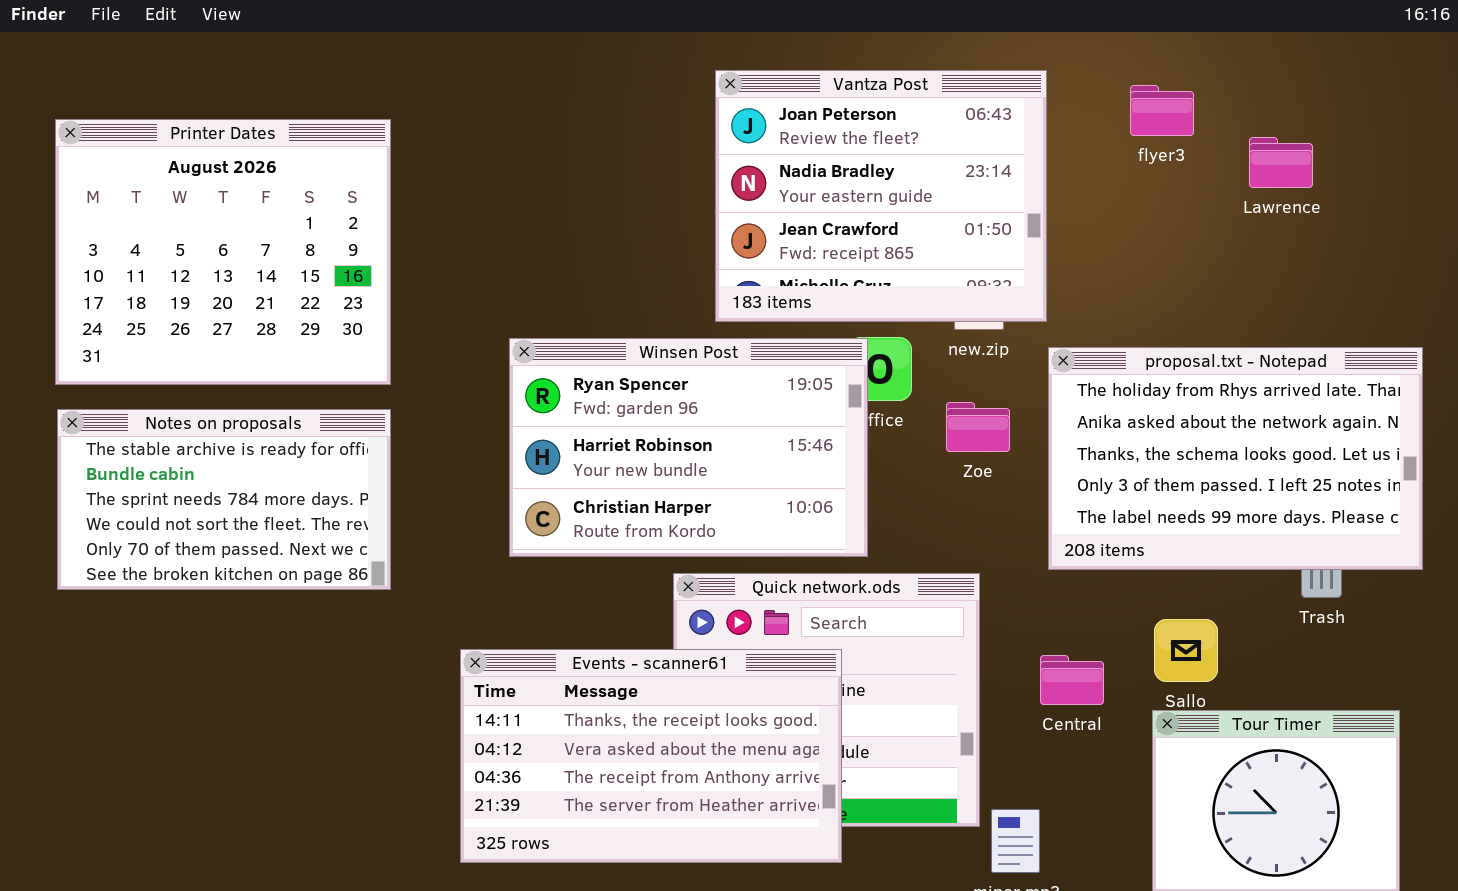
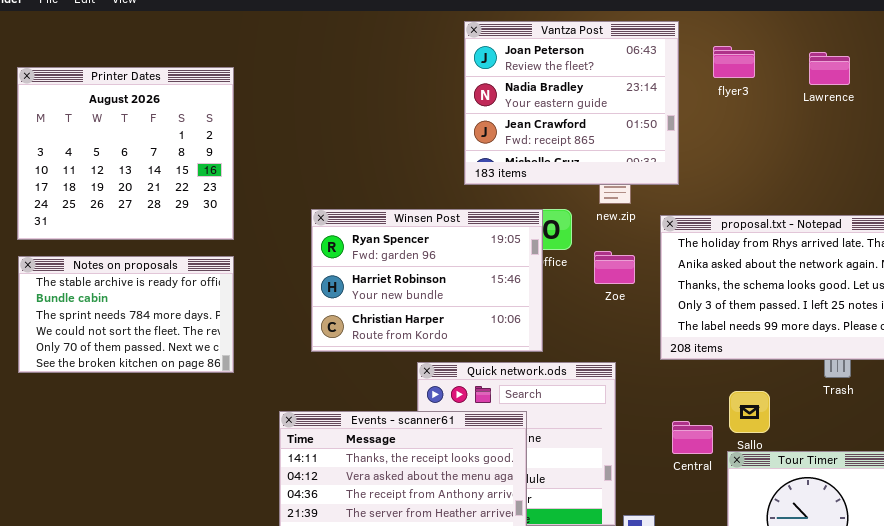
Vantza Post: [715,70,1047,322] -> [464,21,679,185], moved
Lawrence: [1249,137,1313,188] -> [809,52,850,85], moved
Central: [1040,655,1104,705] -> [672,421,713,454], moved

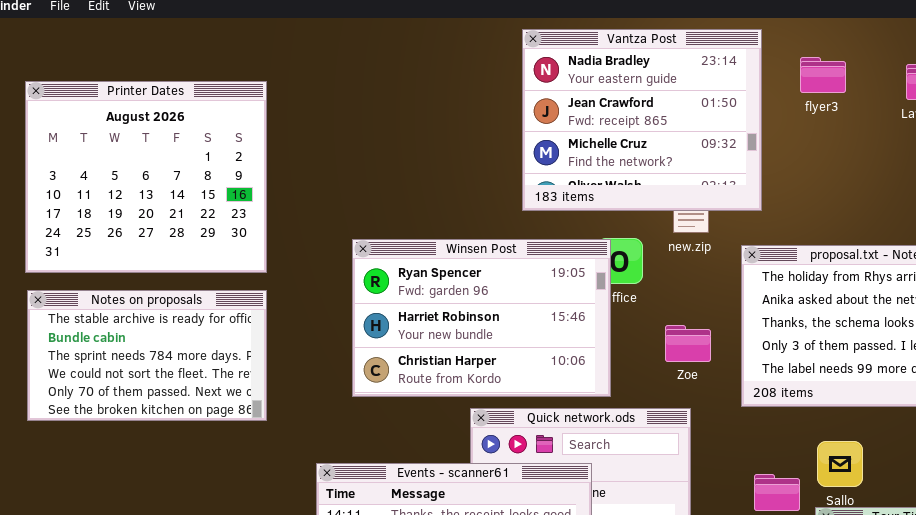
Vantza Post: [464,21,679,185] -> [522,29,762,211], scrolled down 1 row
Zoe: [594,251,635,284] -> [665,325,711,362], moved

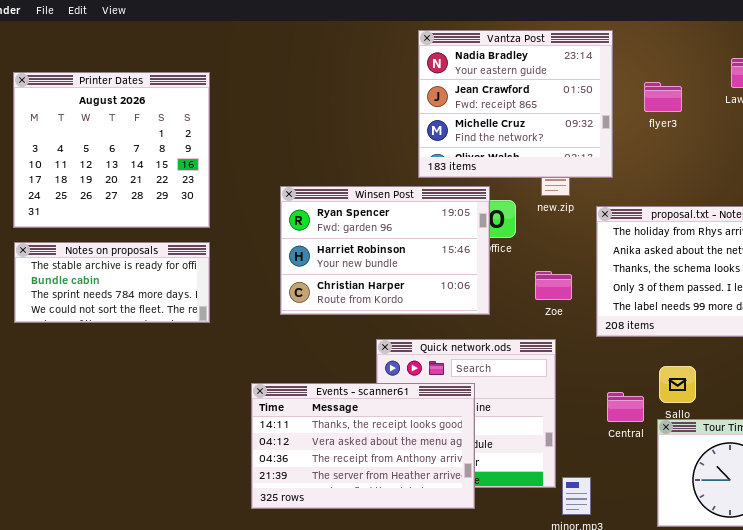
flyer3: [800,57,846,93] -> [644,82,682,112], moved
Winsen Post: [352,239,611,397] -> [280,186,490,315], moved
Notes on proposals: [27,290,267,421] -> [14,242,210,323], resized

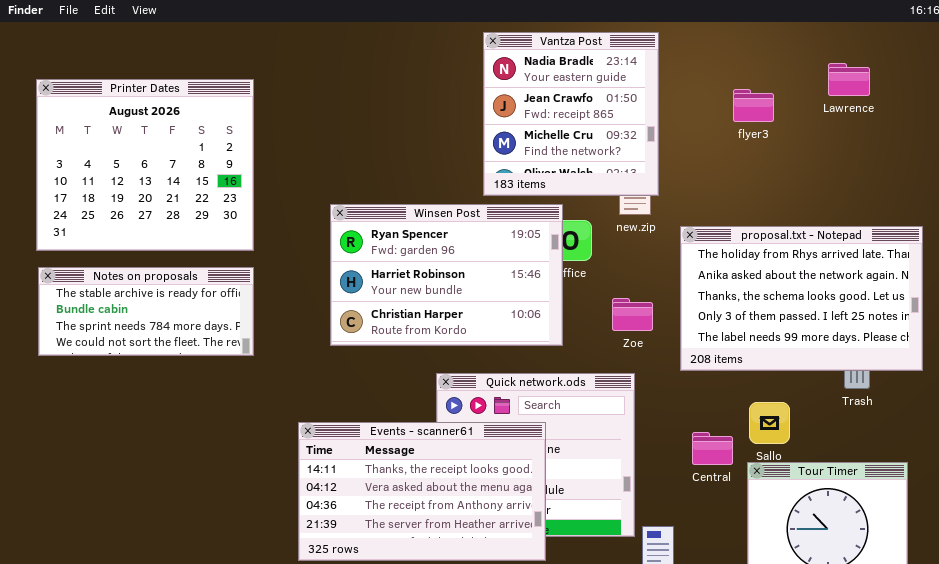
Vantza Post: [418,30,613,178] -> [483,32,659,196], resized

